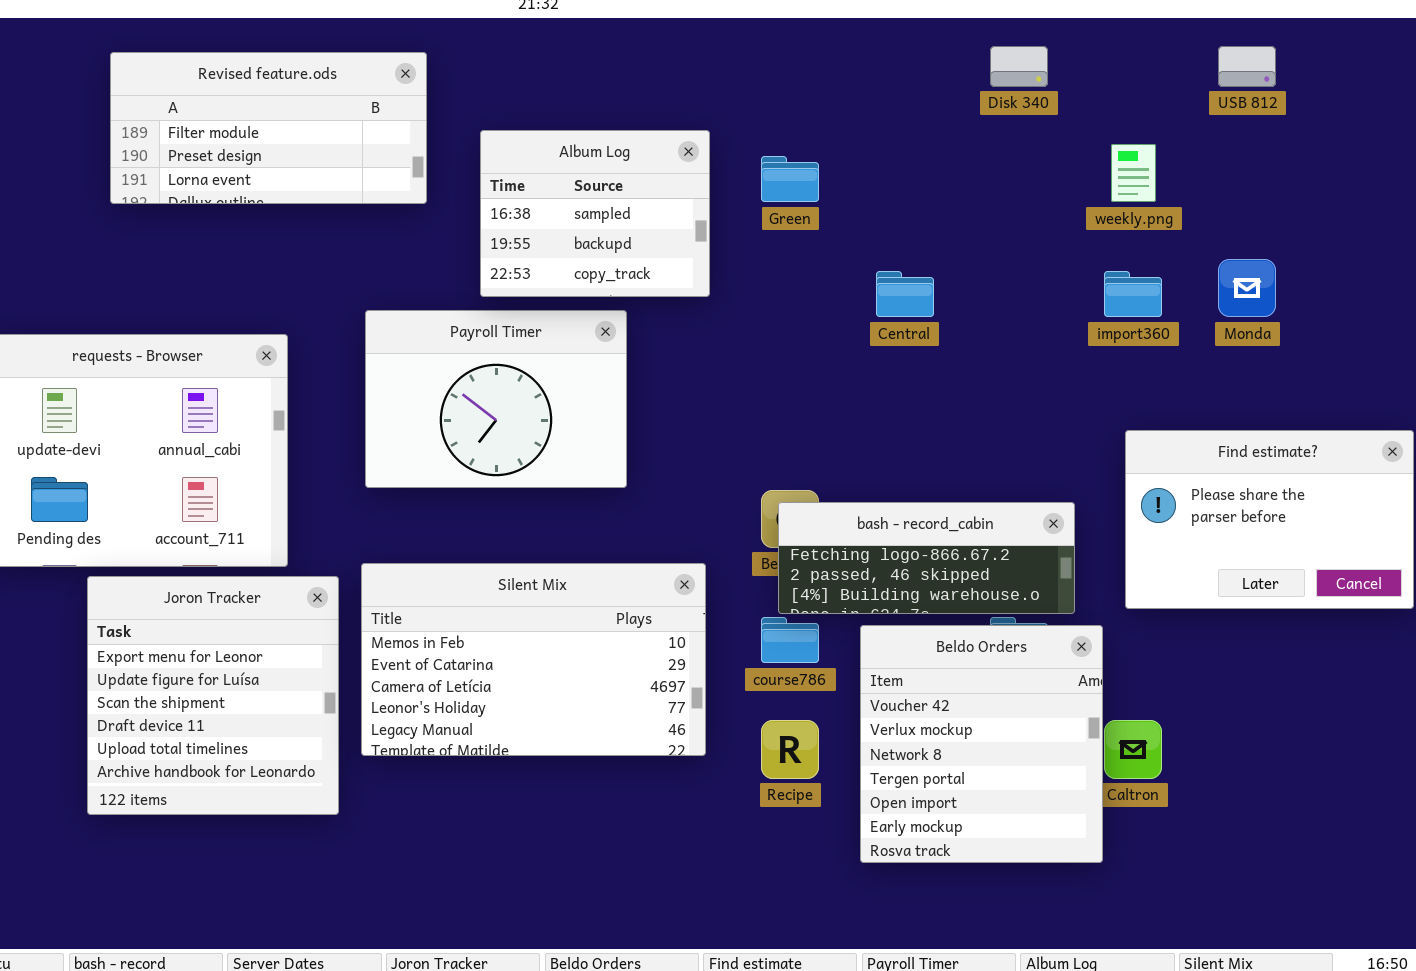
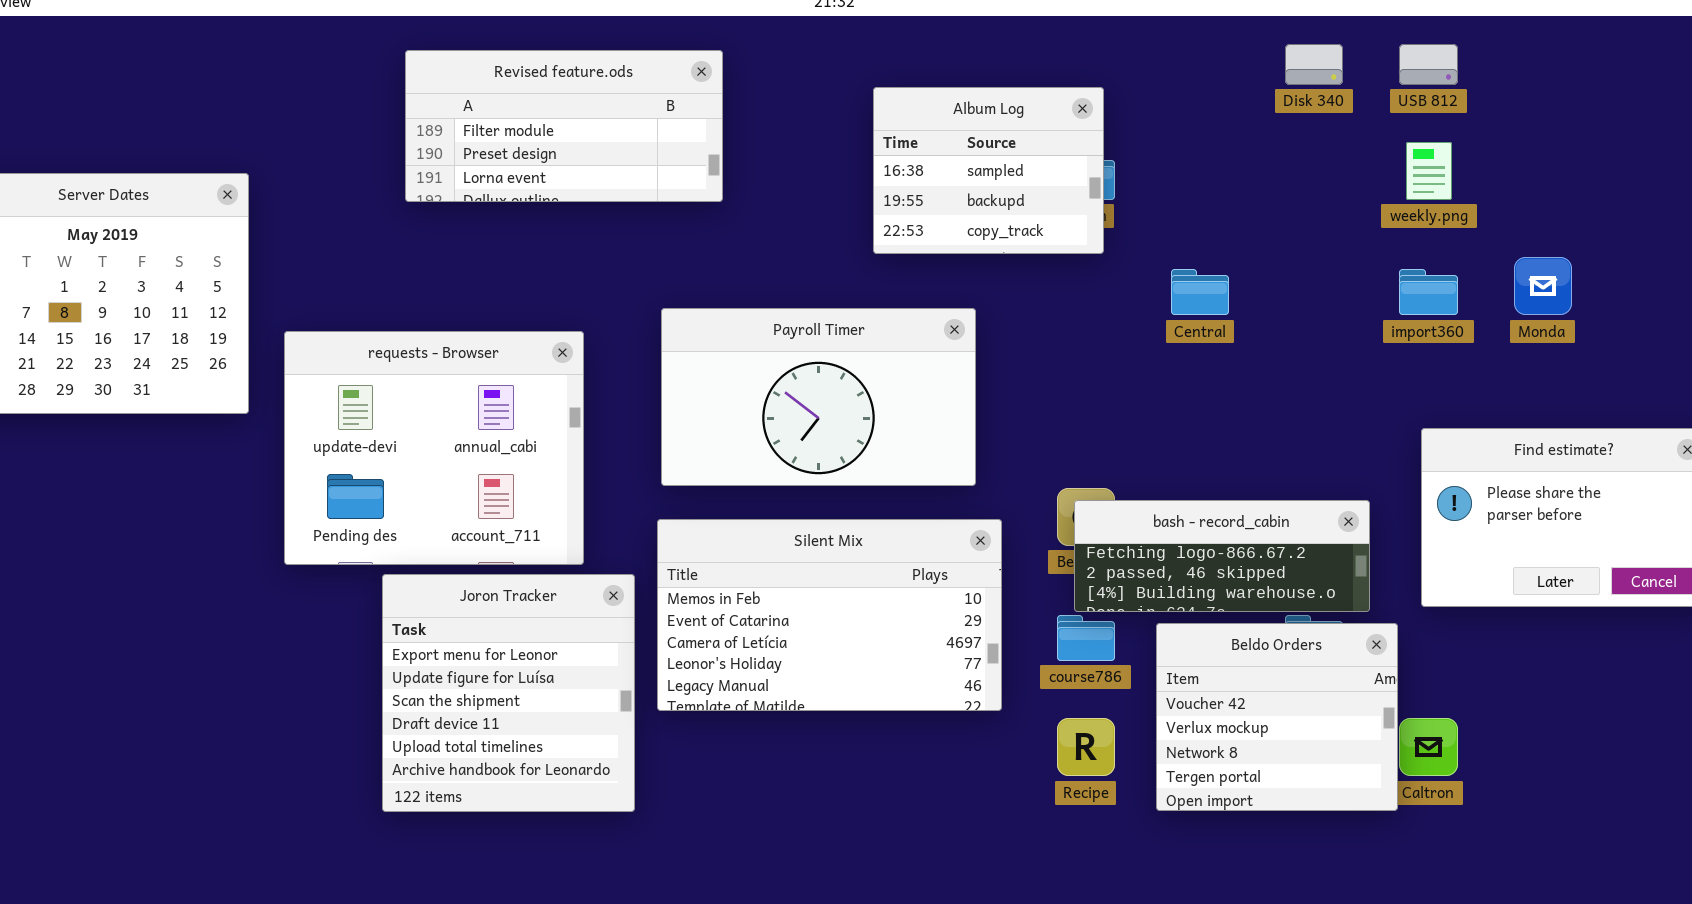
USB 812: [1218,46,1276,87] -> [1399,44,1458,85], moved
Album Log: [480,130,710,297] -> [873,87,1104,254], moved
Payroll Timer: [365,310,627,488] -> [661,308,976,486], resized
Silent Mix: [361,563,706,756] -> [657,519,1002,711], moved
Beldo Orders: [860,625,1103,863] -> [1156,623,1398,811], resized

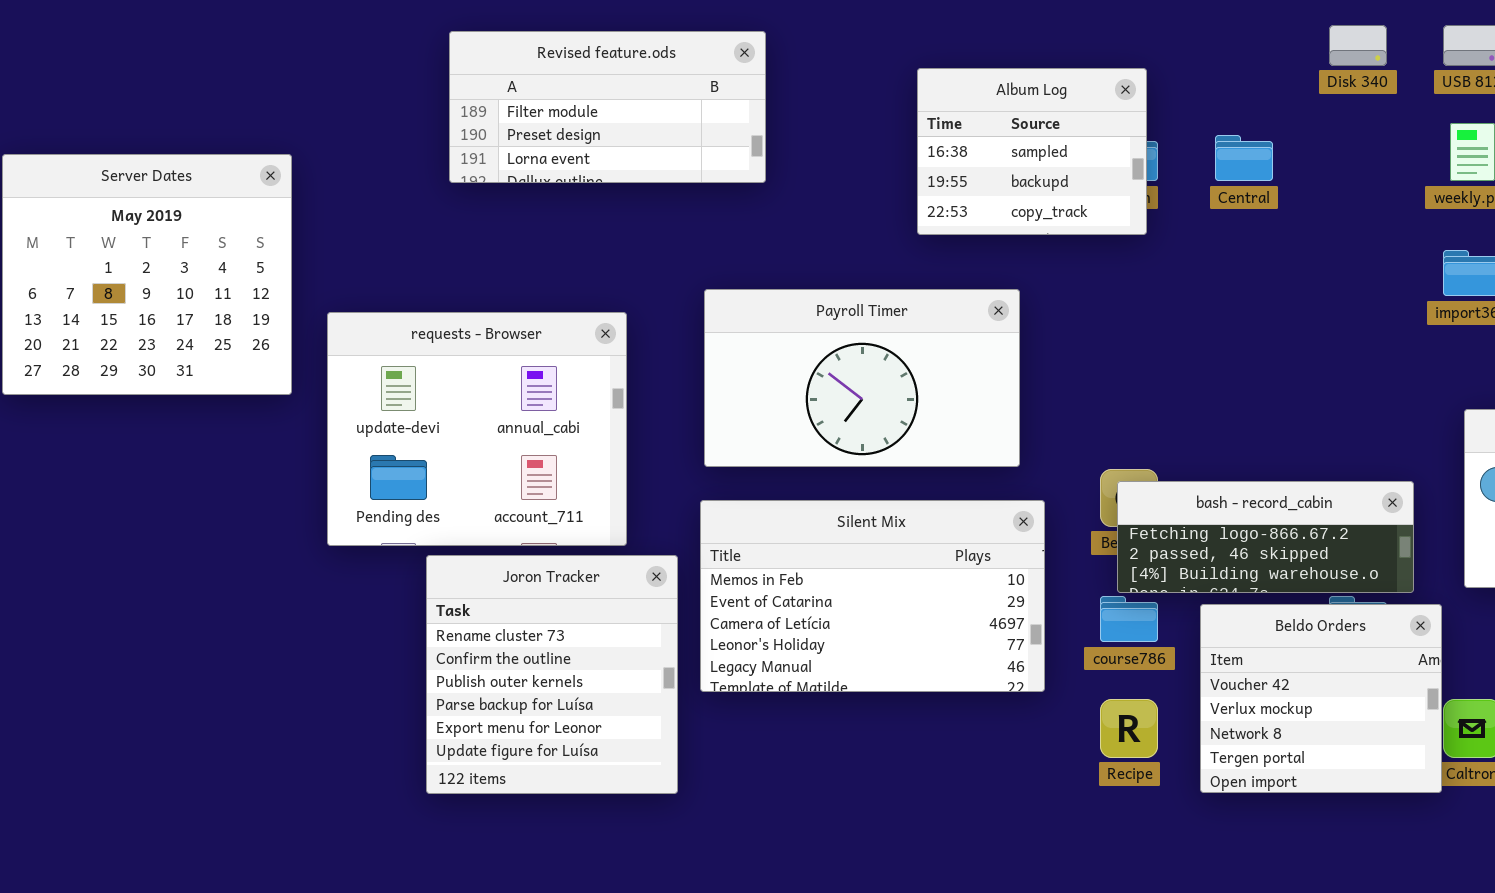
Central: [1171,269,1229,315] -> [1215,135,1273,181], moved
Joron Tracker: [382,574,635,812] -> [426,555,678,794], scrolled up 4 rows

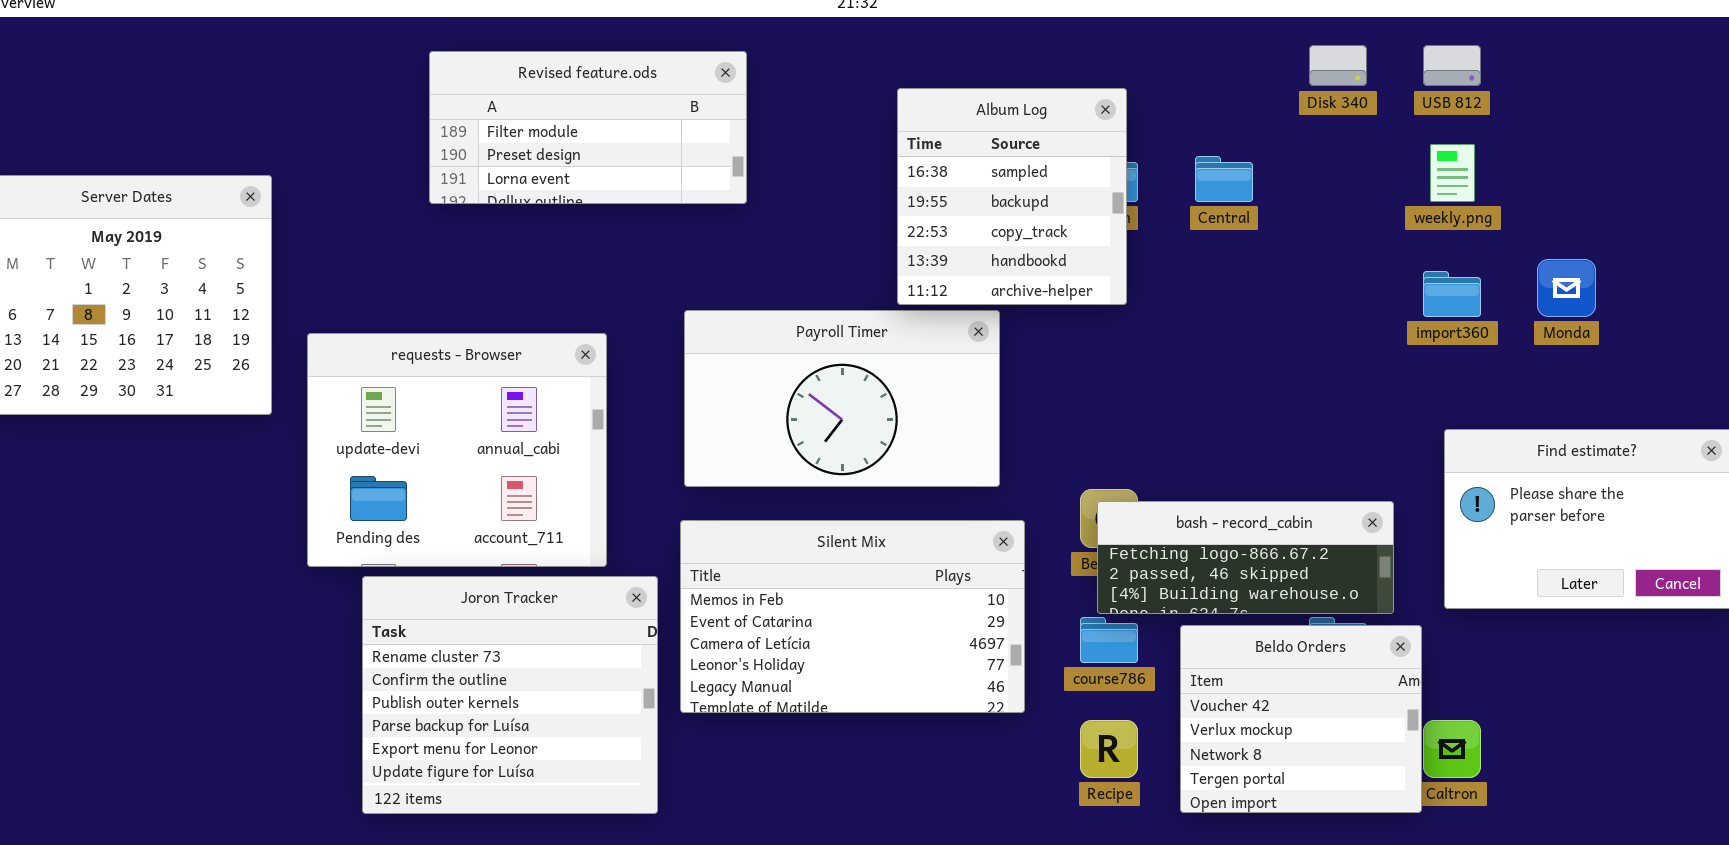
Album Log: [917,68,1147,235] -> [897,88,1127,305], resized
Joron Tracker: [426,555,678,794] -> [362,576,658,814], resized

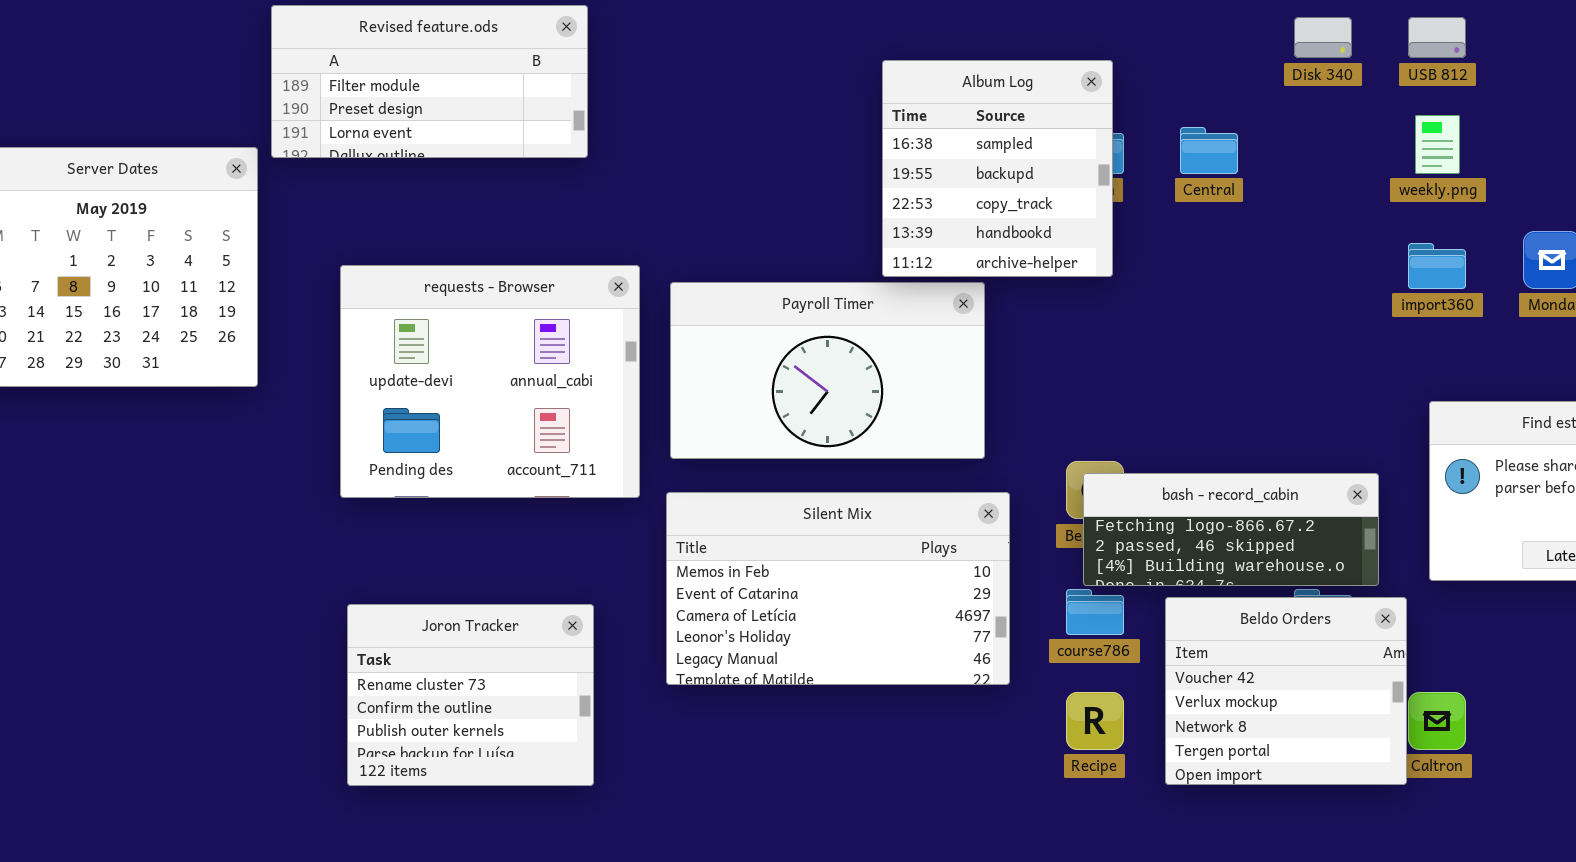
Revised feature.ods: [429,51,747,204] -> [271,5,588,158], moved
requests - Browser: [307,333,607,567] -> [340,265,640,498], moved
Joron Tracker: [362,576,658,814] -> [347,604,594,786], resized

